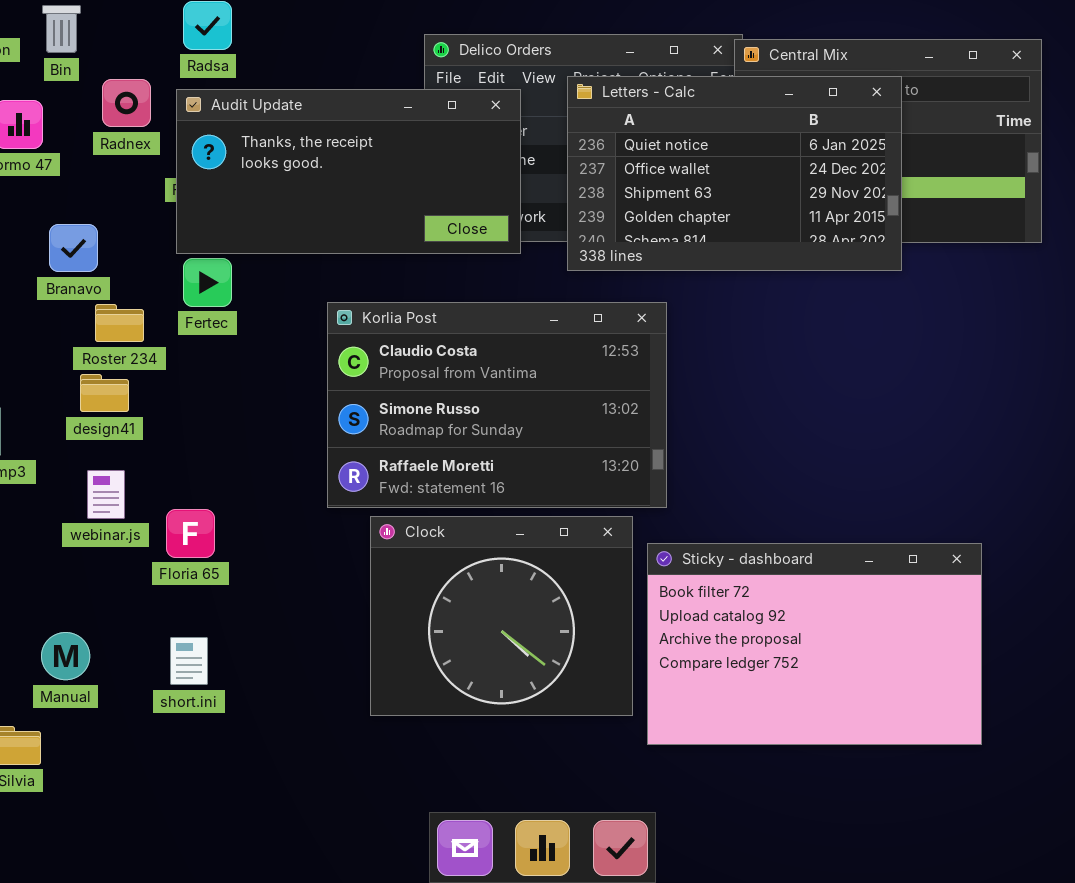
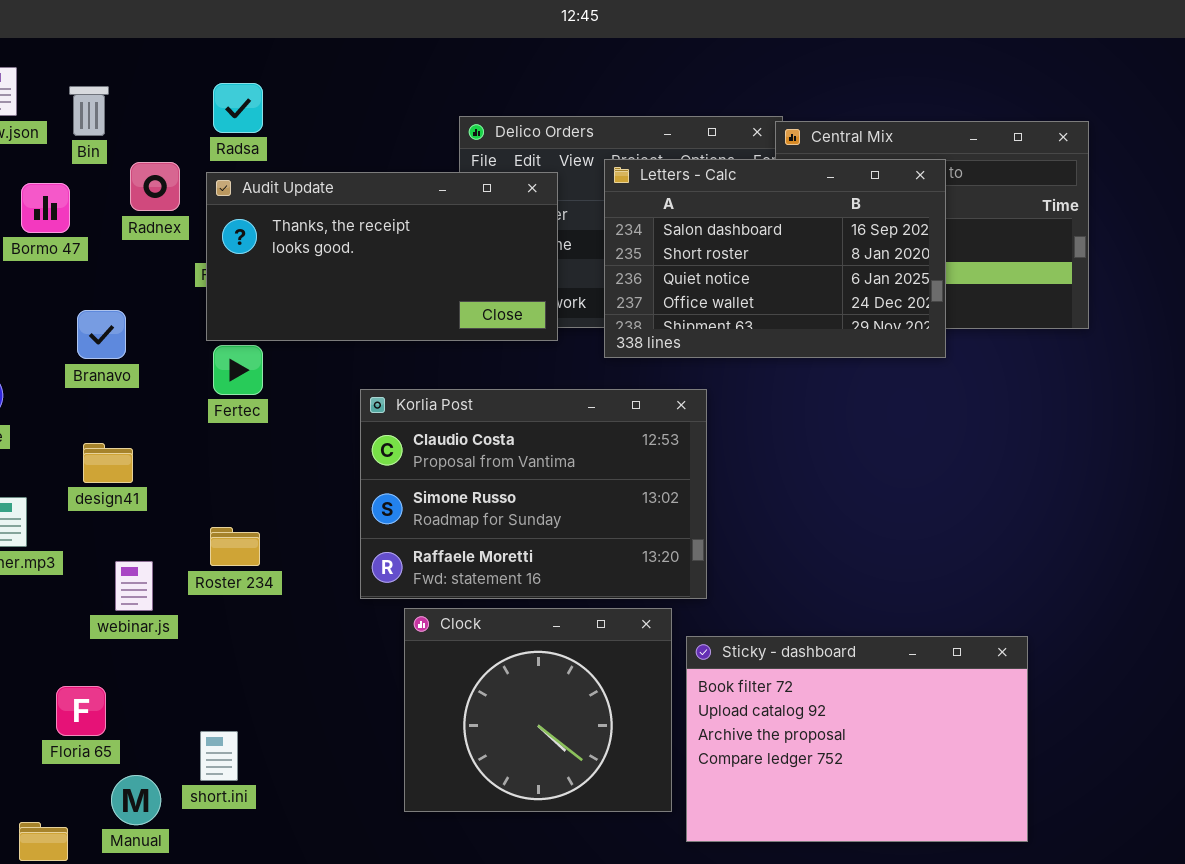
Letters - Calc: [567,76,902,271] -> [604,159,946,358], scrolled up 2 rows
Roster 234: [95,304,144,342] -> [210,527,260,566], moved
design41: [80,374,129,412] -> [83,443,133,483], moved
Floria 65: [166,509,215,558] -> [56,686,106,736], moved
Manual: [41,632,90,680] -> [111,775,161,825], moved

